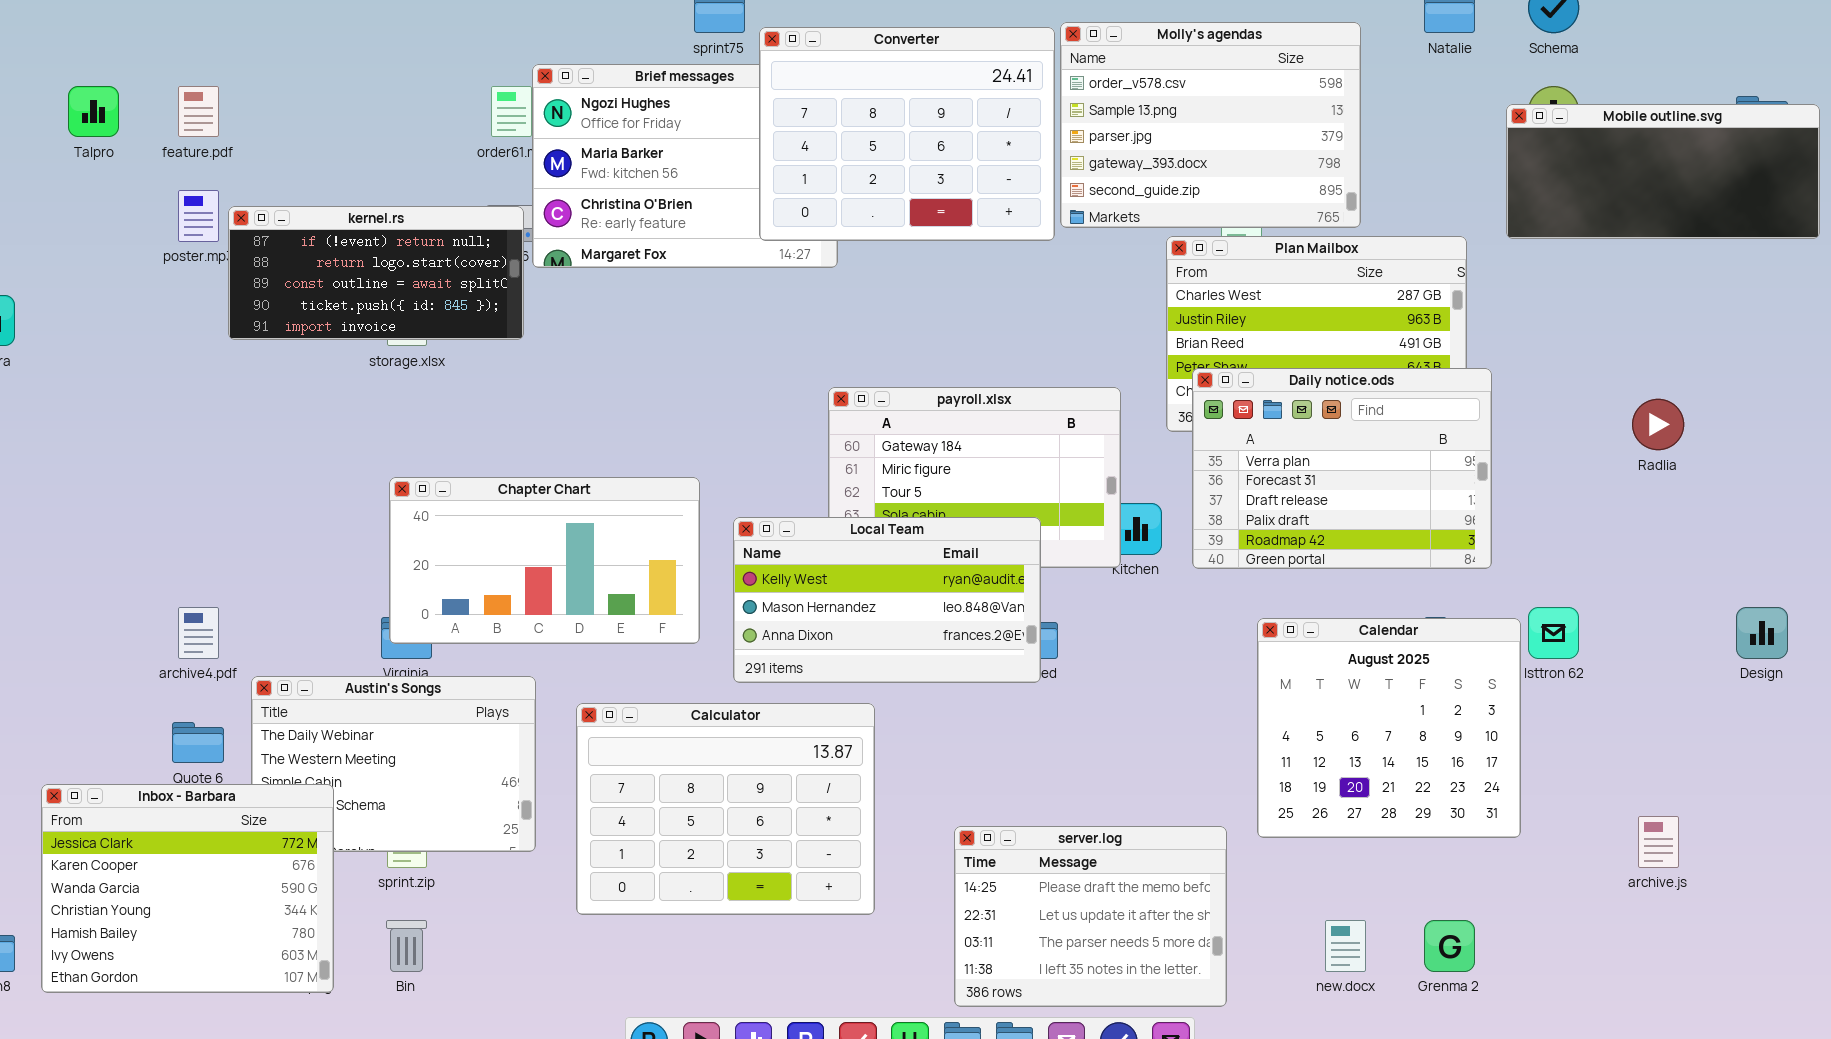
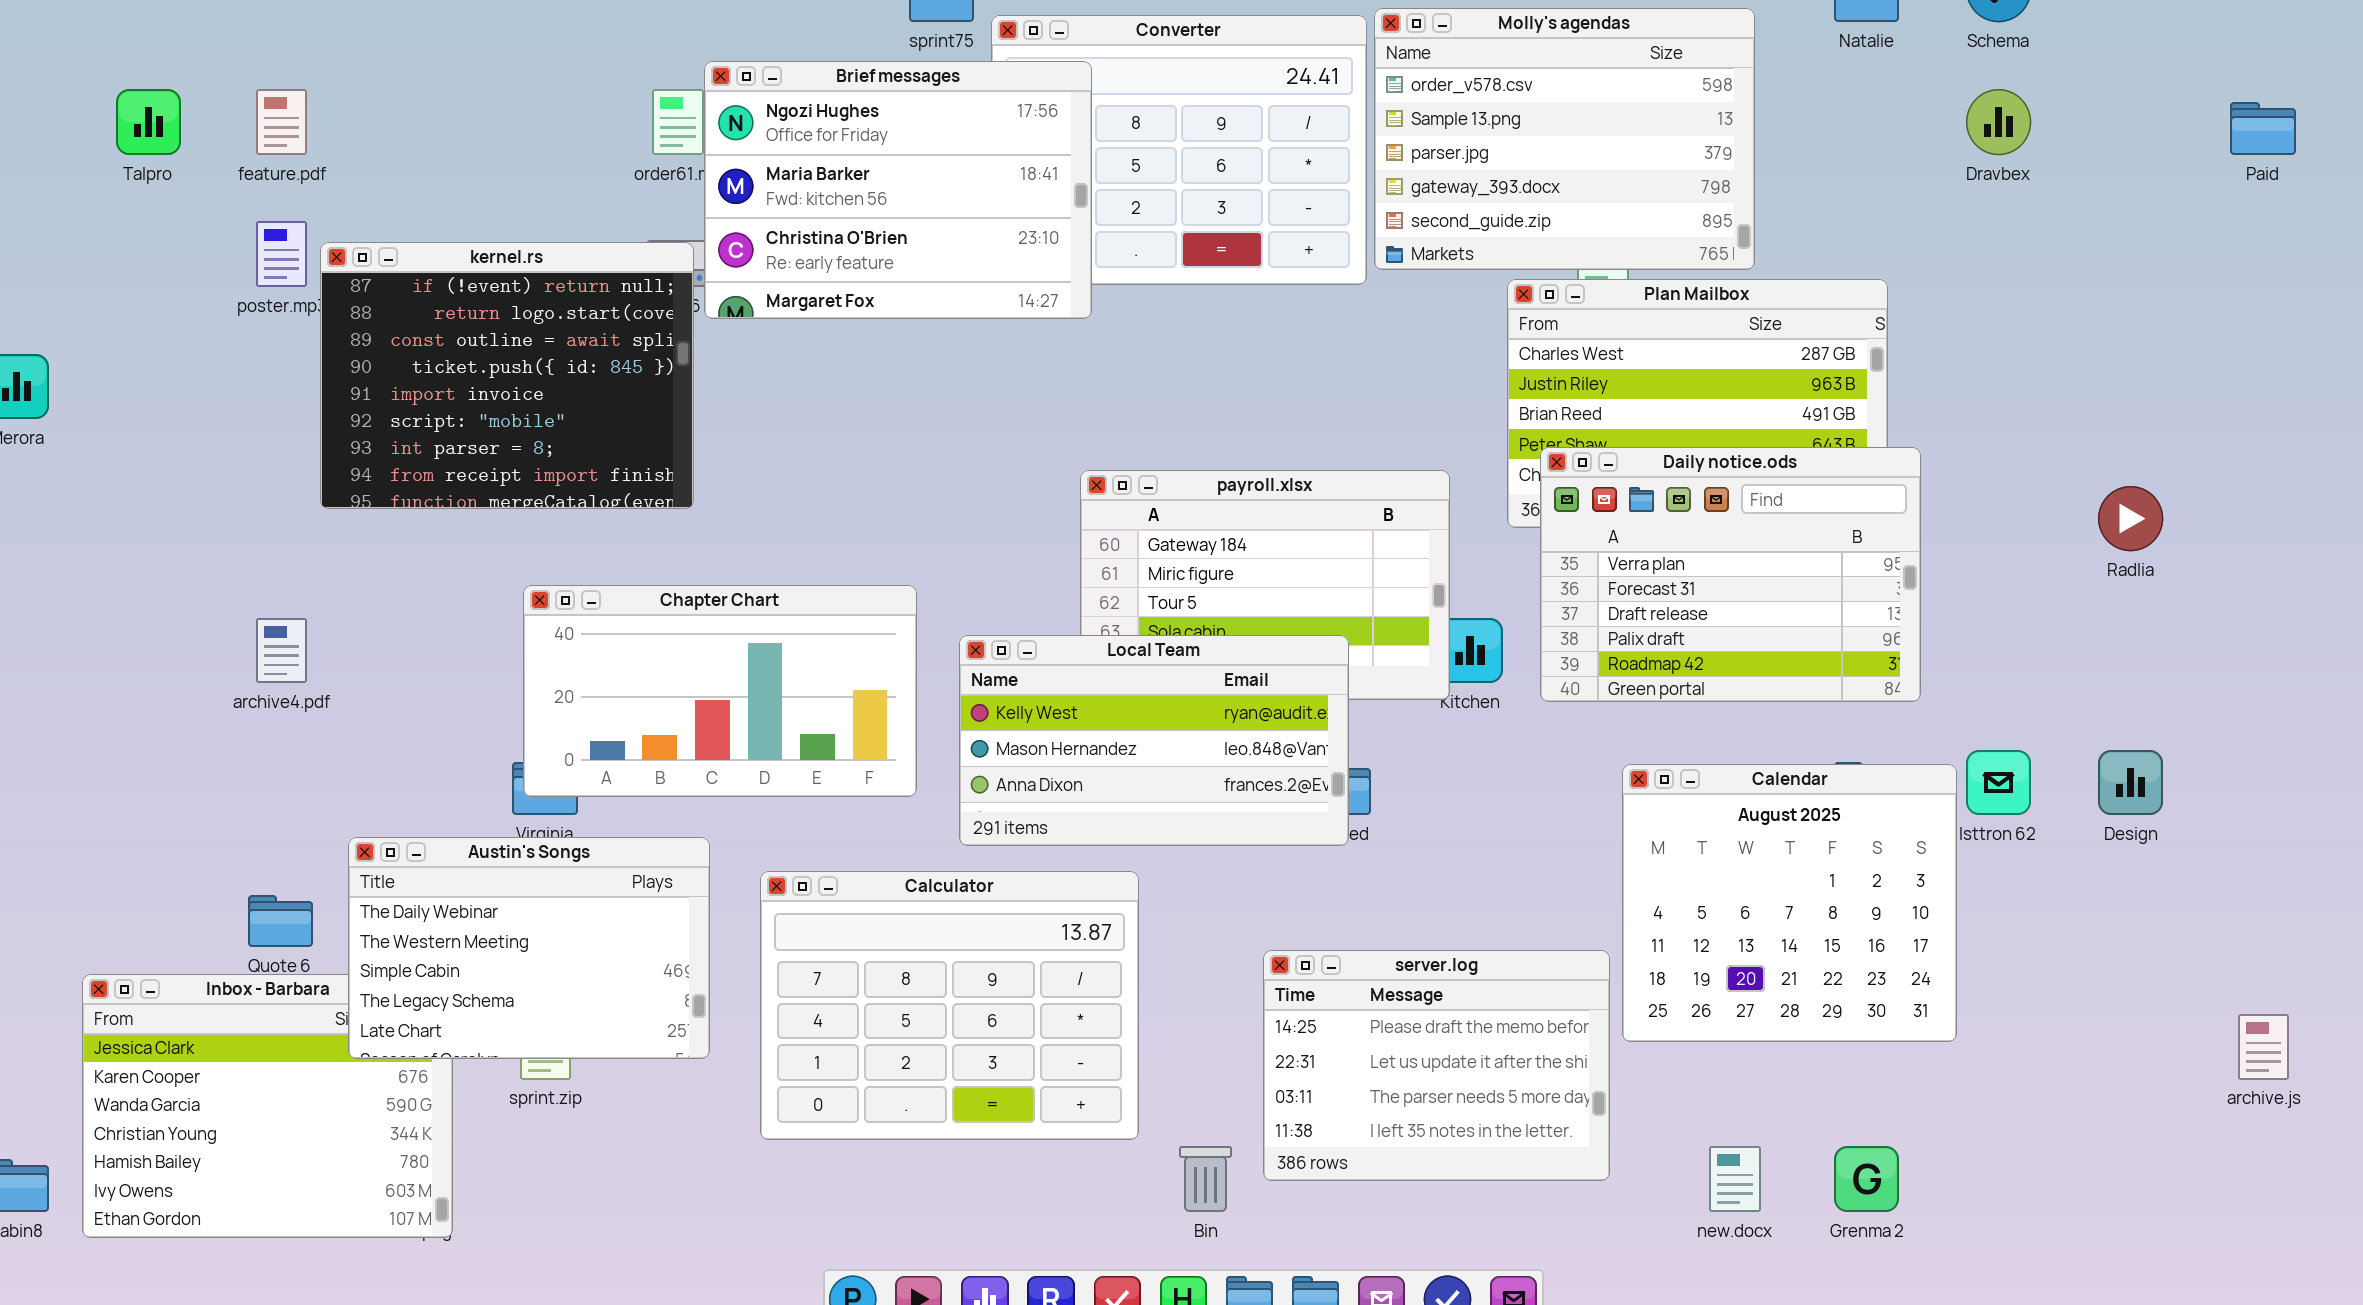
Brief messages: [532,64,838,268] -> [704,61,1092,319], raised
Mobile outline.svg: [1506,104,1820,239] -> none, closed
kernel.rs: [228,206,524,340] -> [320,242,694,509], resized
archive4.pdf: [178,607,219,659] -> [256,618,307,683], moved
Design: [1736,607,1788,659] -> [2098,750,2163,815], moved
Austin's Songs: [251,676,536,852] -> [348,837,710,1059], raised
archive.js: [1638,816,1679,868] -> [2238,1014,2289,1080], moved
server.log: [954,826,1227,1007] -> [1263,950,1610,1181], moved
Bin: [386,920,427,972] -> [1179,1146,1232,1212], moved

